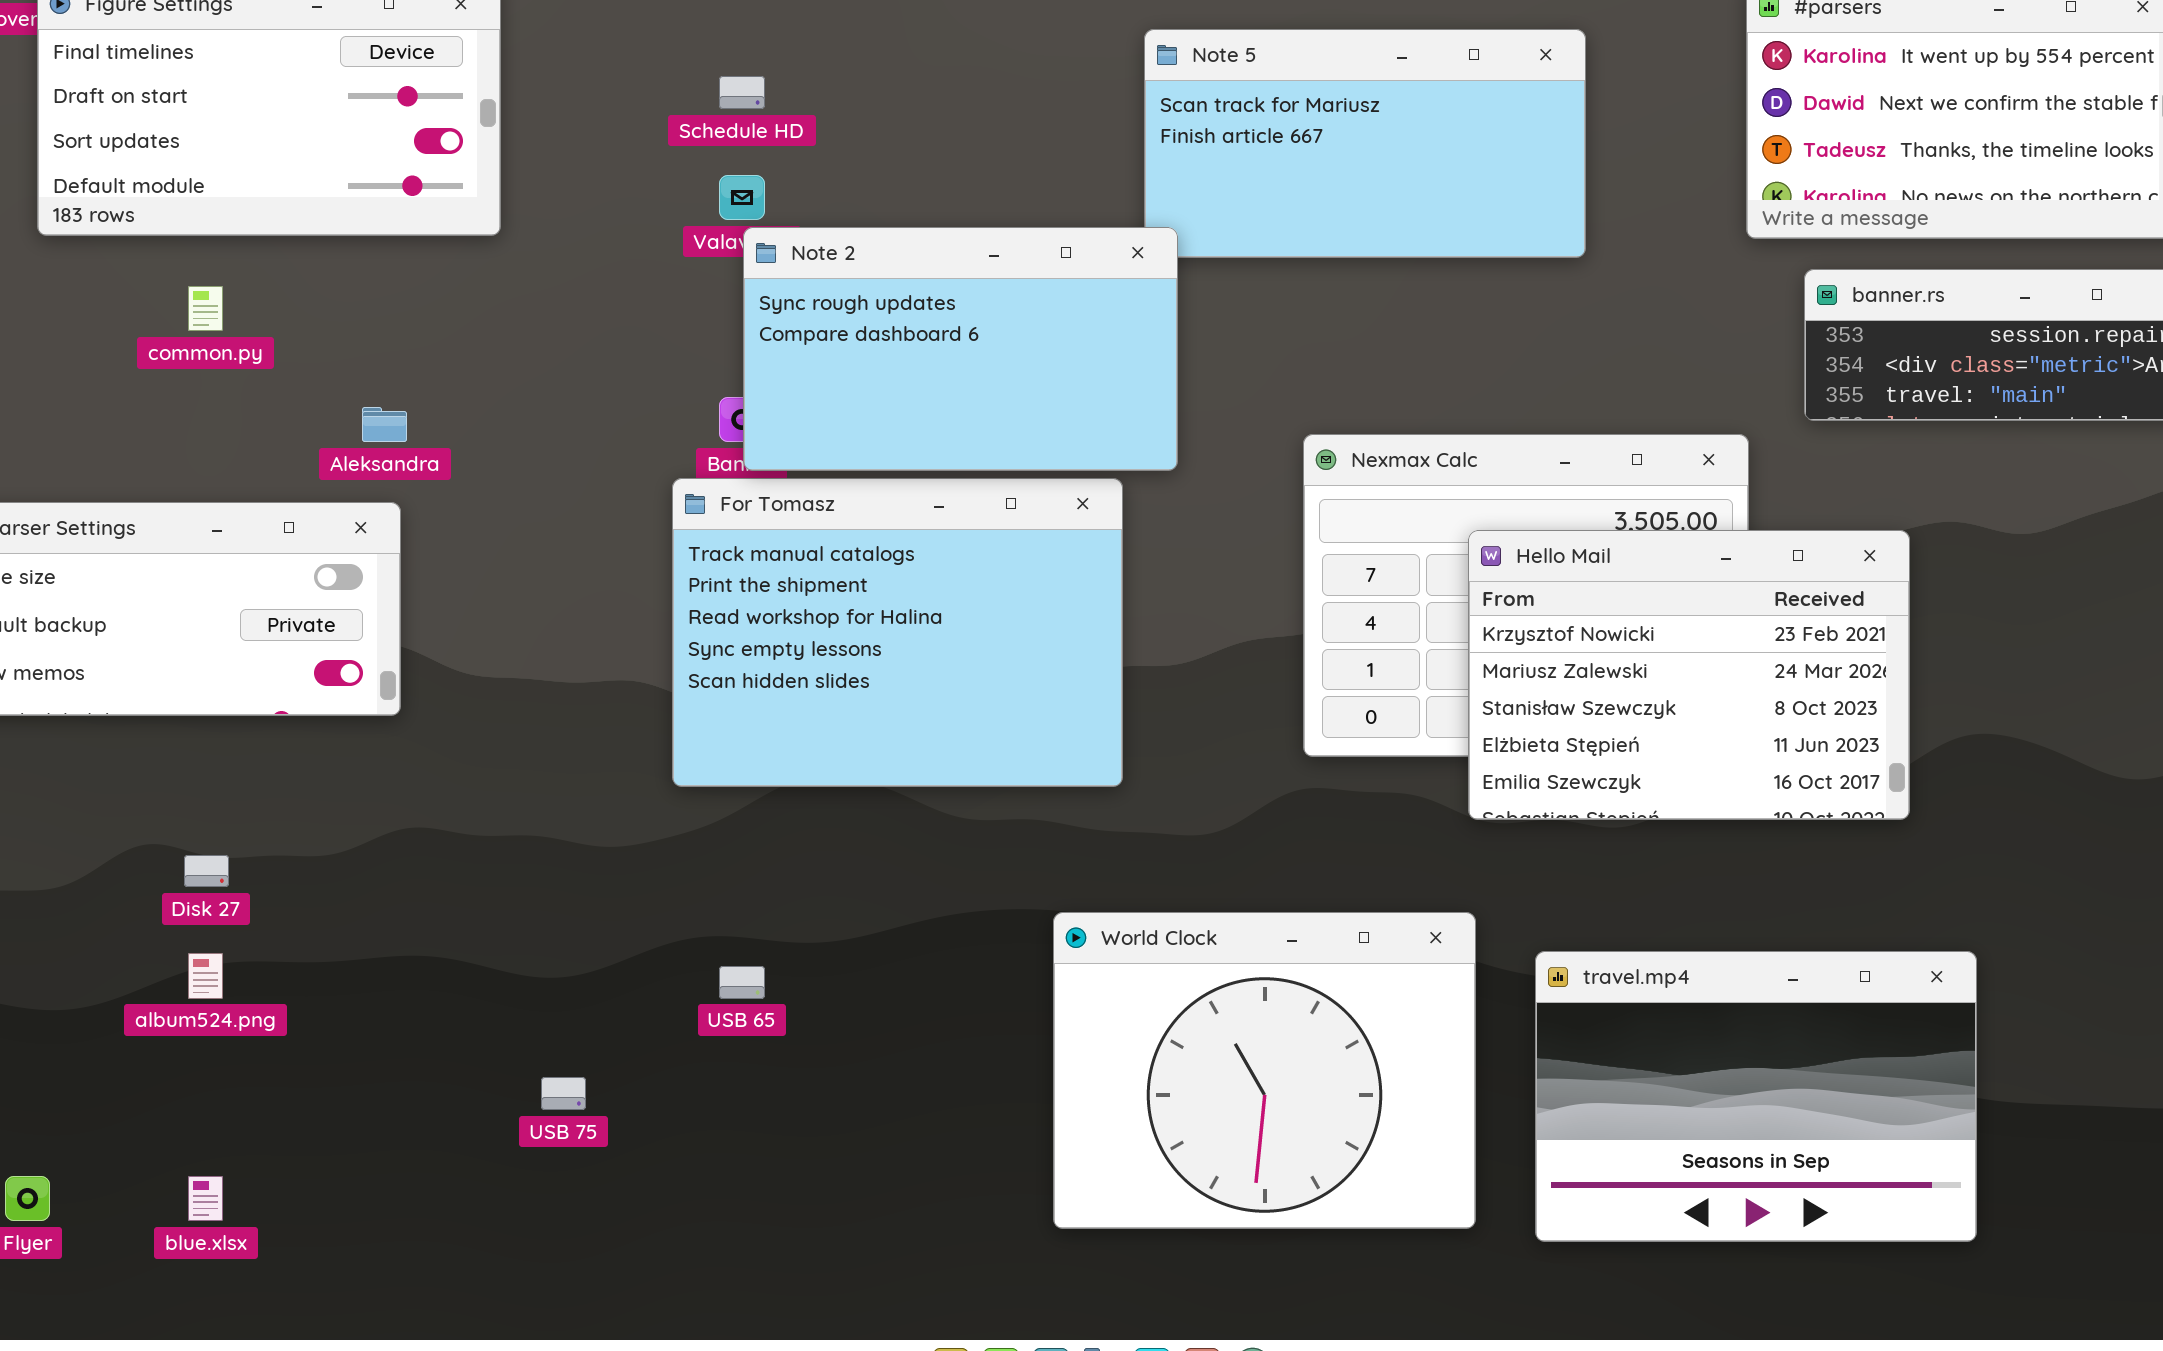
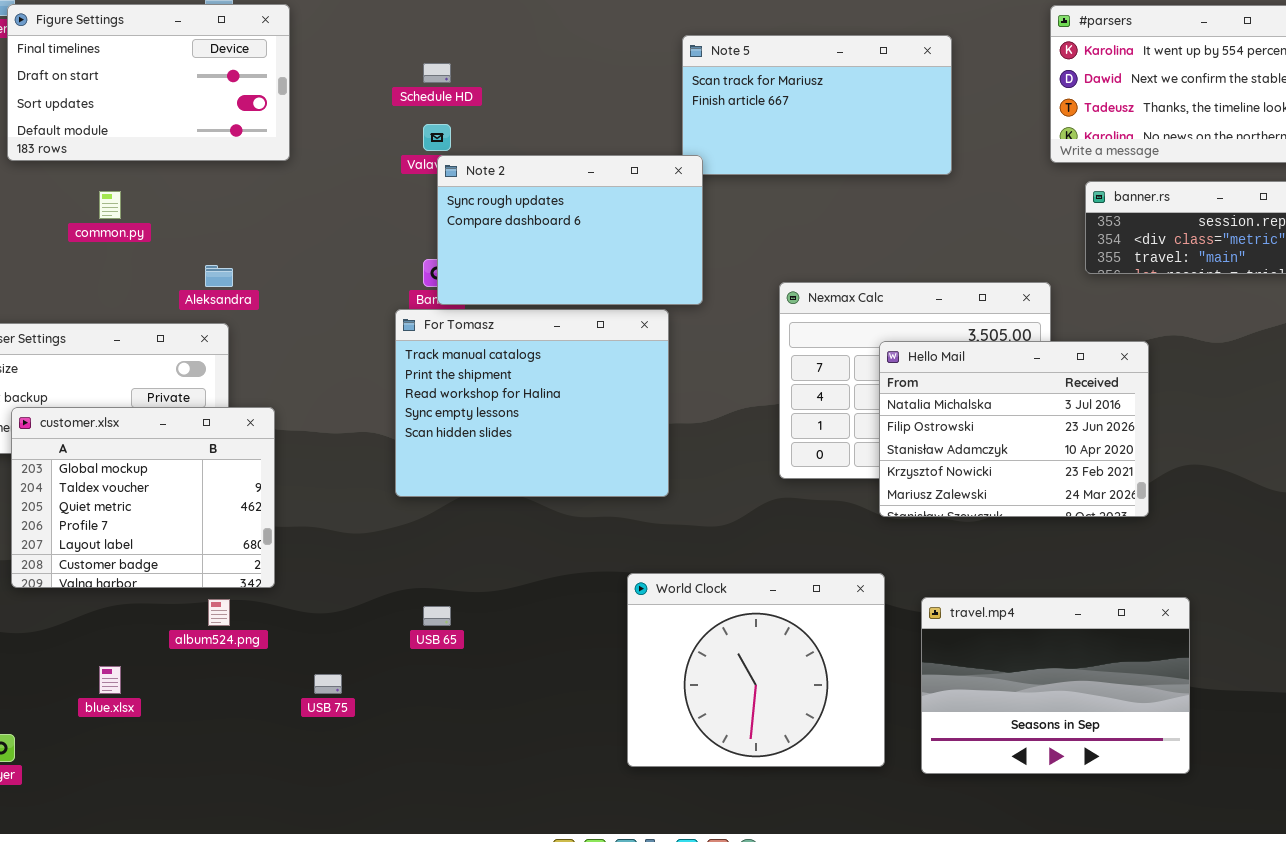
Hello Mail: [1468,530,1910,820] -> [879,341,1149,517], scrolled up 3 rows
customer.xlsx: none -> [11,407,275,588], opened
album524.png: [188,953,223,999] -> [208,599,230,626], moved
blue.xlsx: [188,1176,223,1221] -> [99,666,121,694], moved

